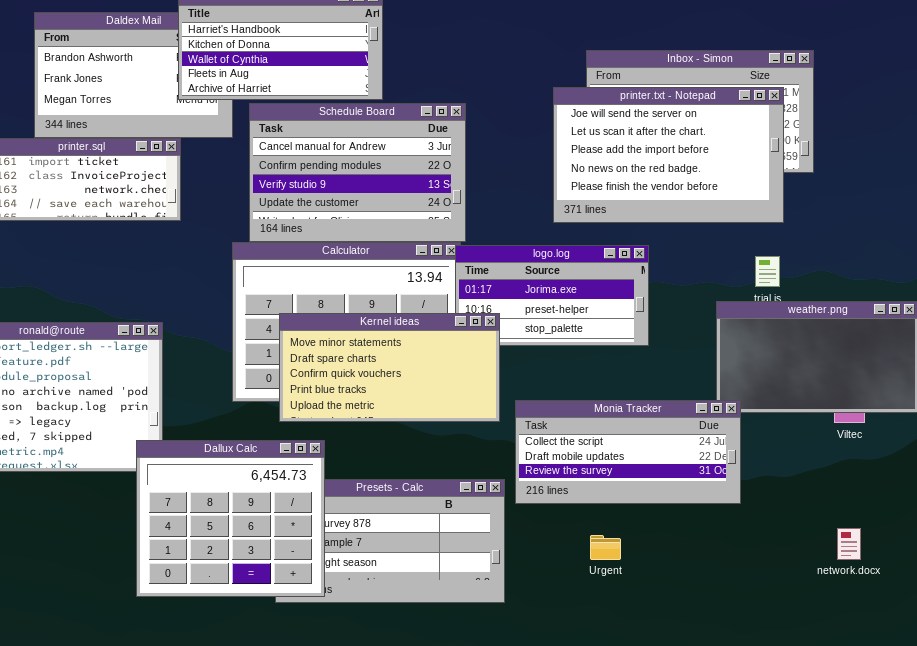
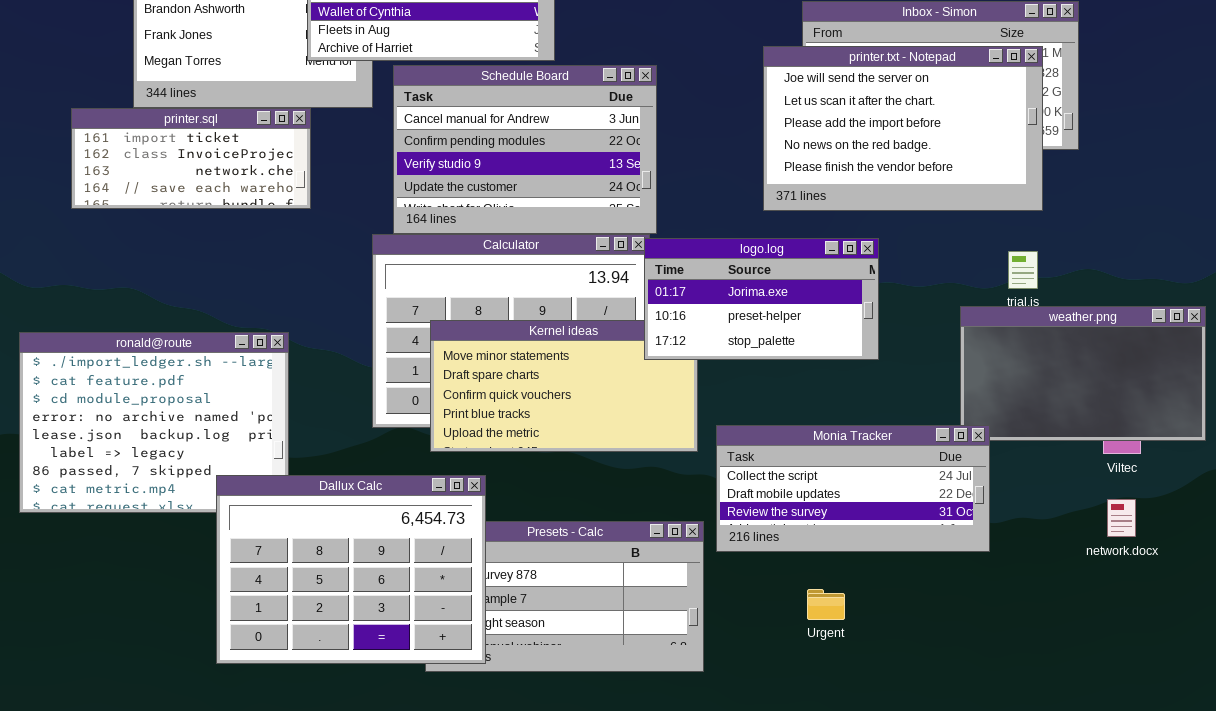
logo.log: [455,245,649,346] -> [644,238,879,360], raised
Dallux Calc: [136,440,325,597] -> [216,475,486,664], resized
network.docx: [837,528,861,560] -> [1107,499,1136,537], moved

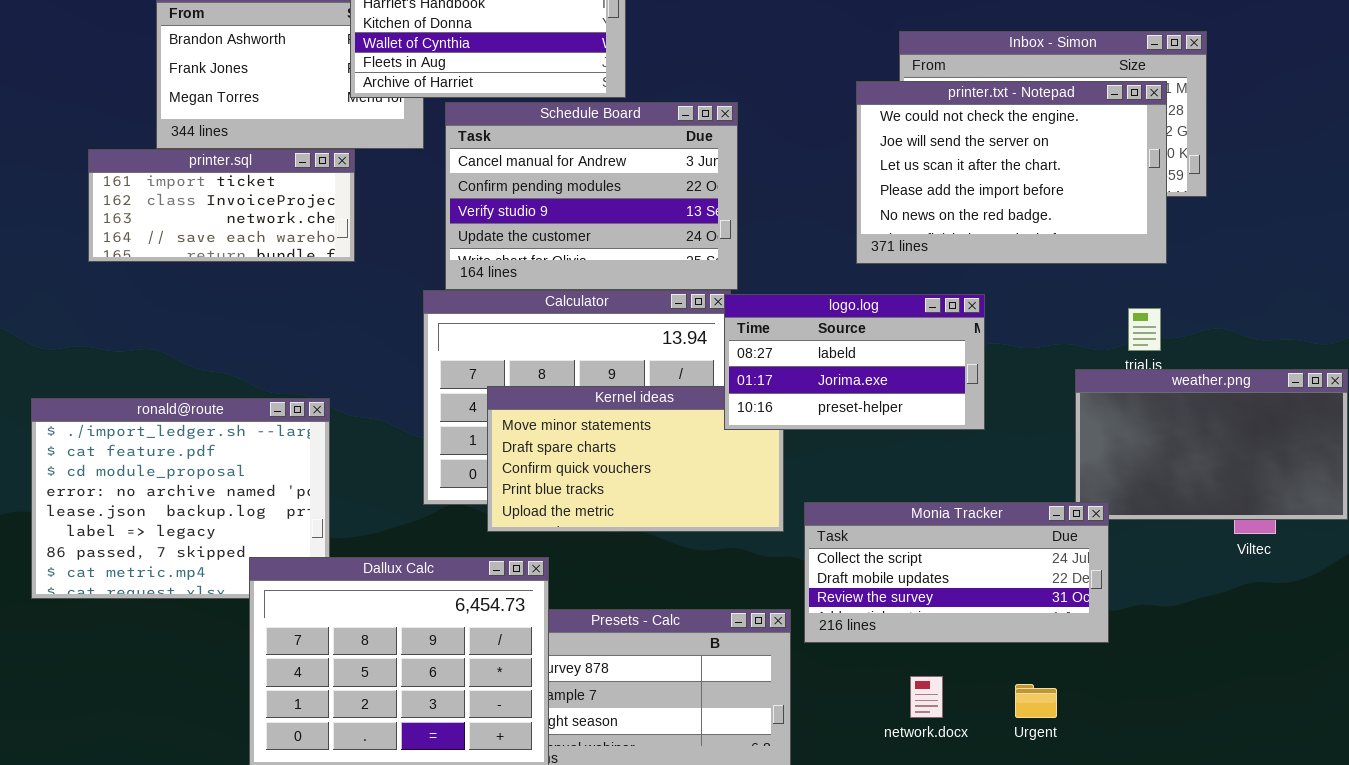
printer.txt - Notepad: [763,46,1043,211] -> [856,81,1167,264], scrolled up 1 row
logo.log: [644,238,879,360] -> [724,294,985,430], scrolled up 1 row
network.docx: [1107,499,1136,537] -> [910,676,943,718], moved
Urgent: [807,589,845,620] -> [1015,684,1057,718], moved

